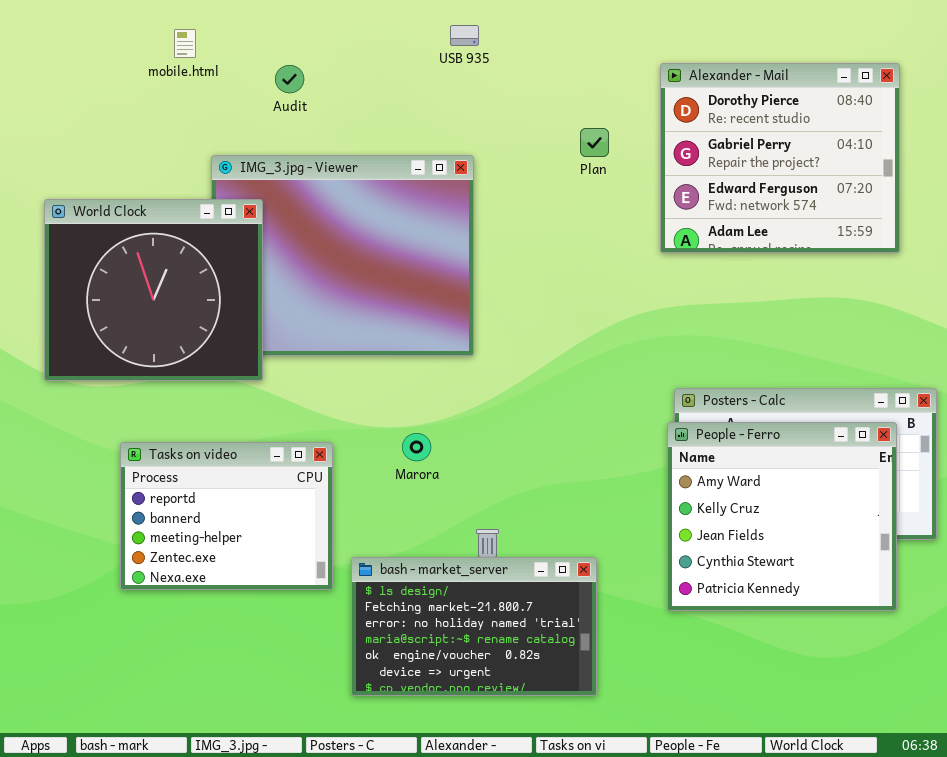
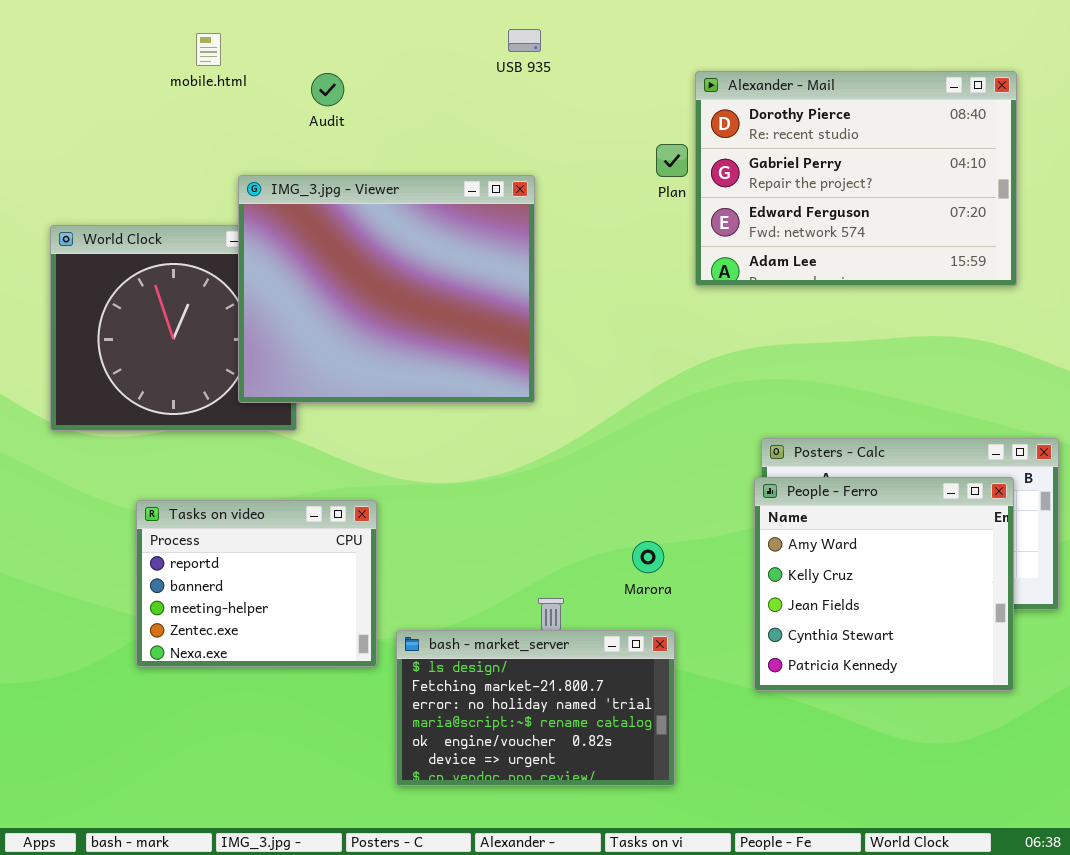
Alexander - Mail: [660,63,900,253] -> [695,71,1017,286], resized
IMG_3.jpg - Viewer: [211,155,474,356] -> [238,175,535,403], raised
Marora: [402,433,431,461] -> [632,541,664,573], moved

